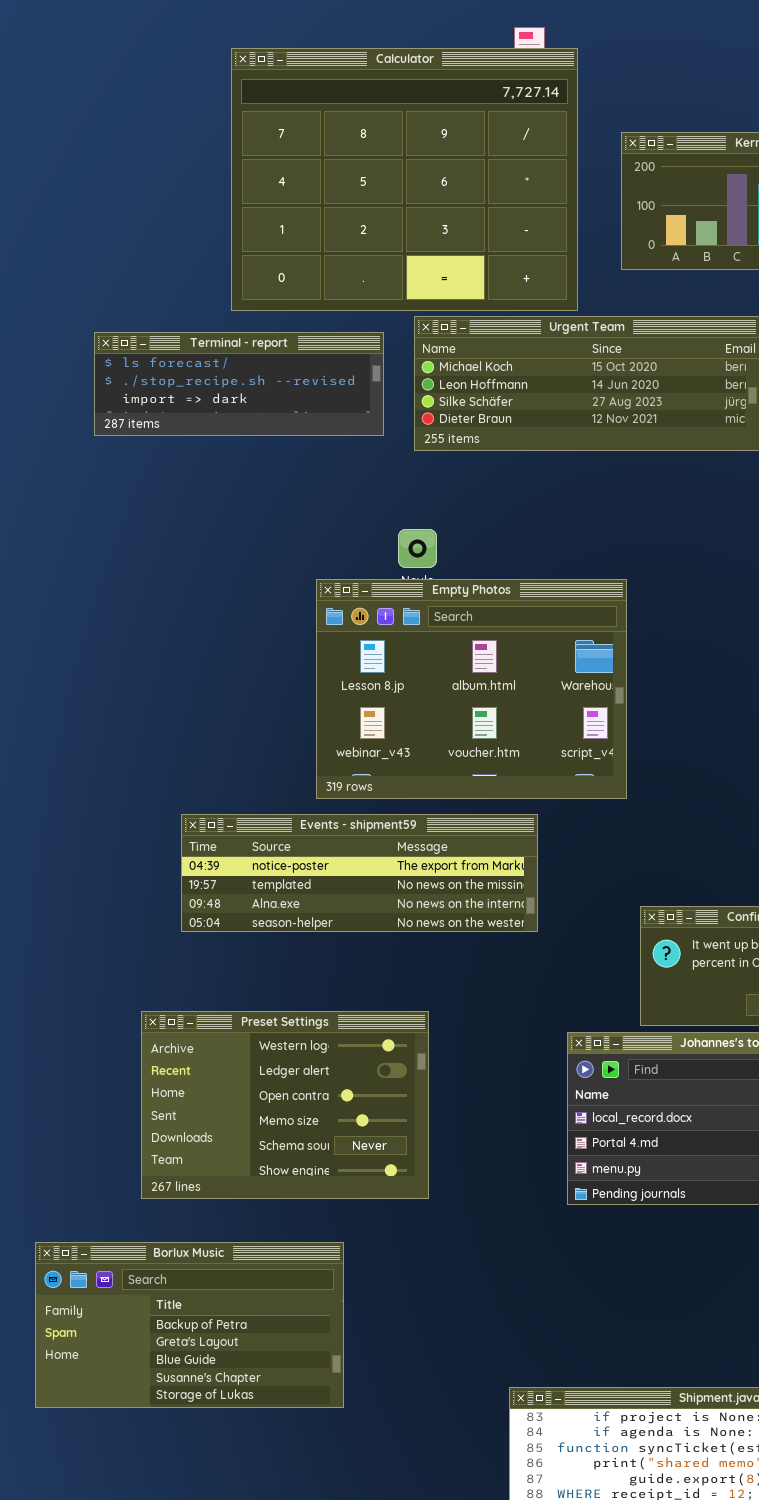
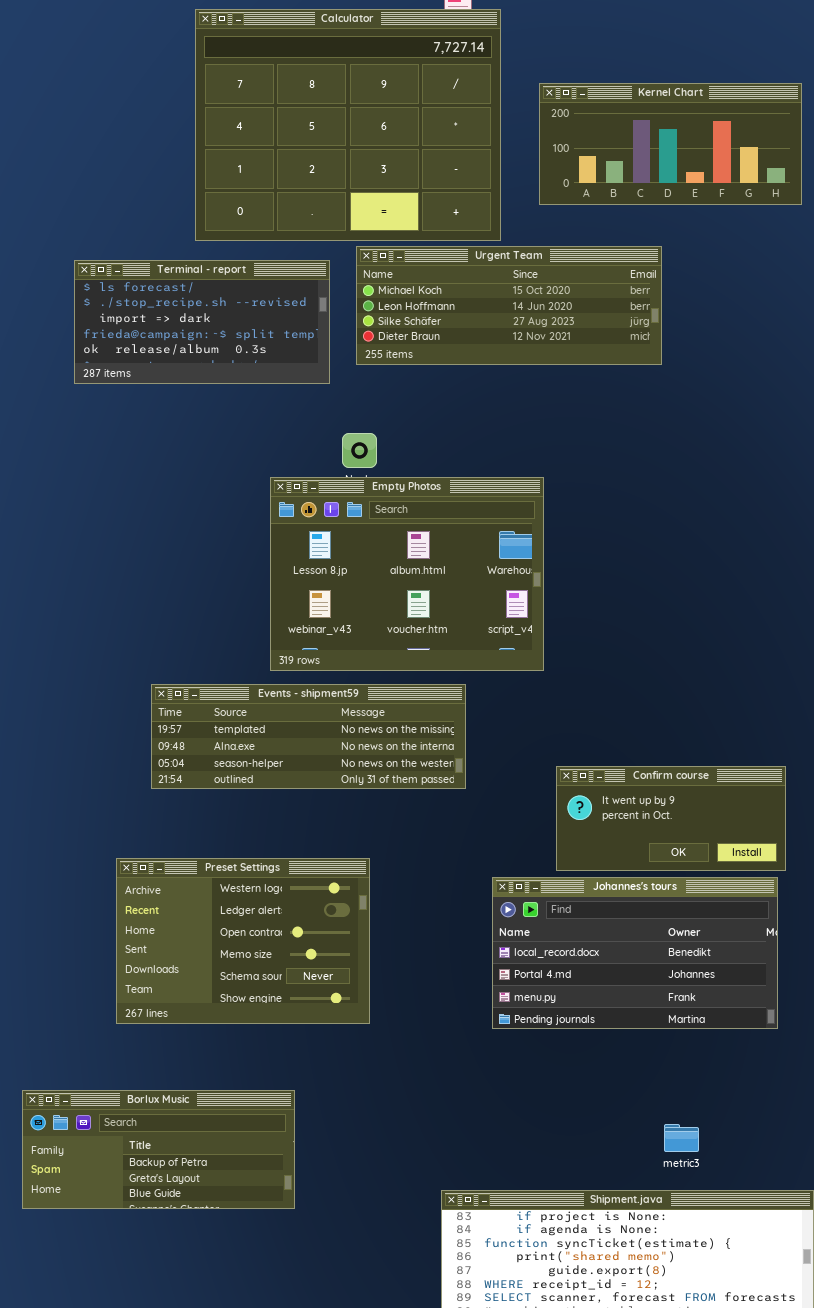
Terminal - report: [94,332,384,436] -> [74,260,330,384], resized
Events - shipment59: [181,814,538,932] -> [151,684,466,789], scrolled down 1 row
Borlux Music: [35,1242,344,1408] -> [22,1090,295,1209], resized

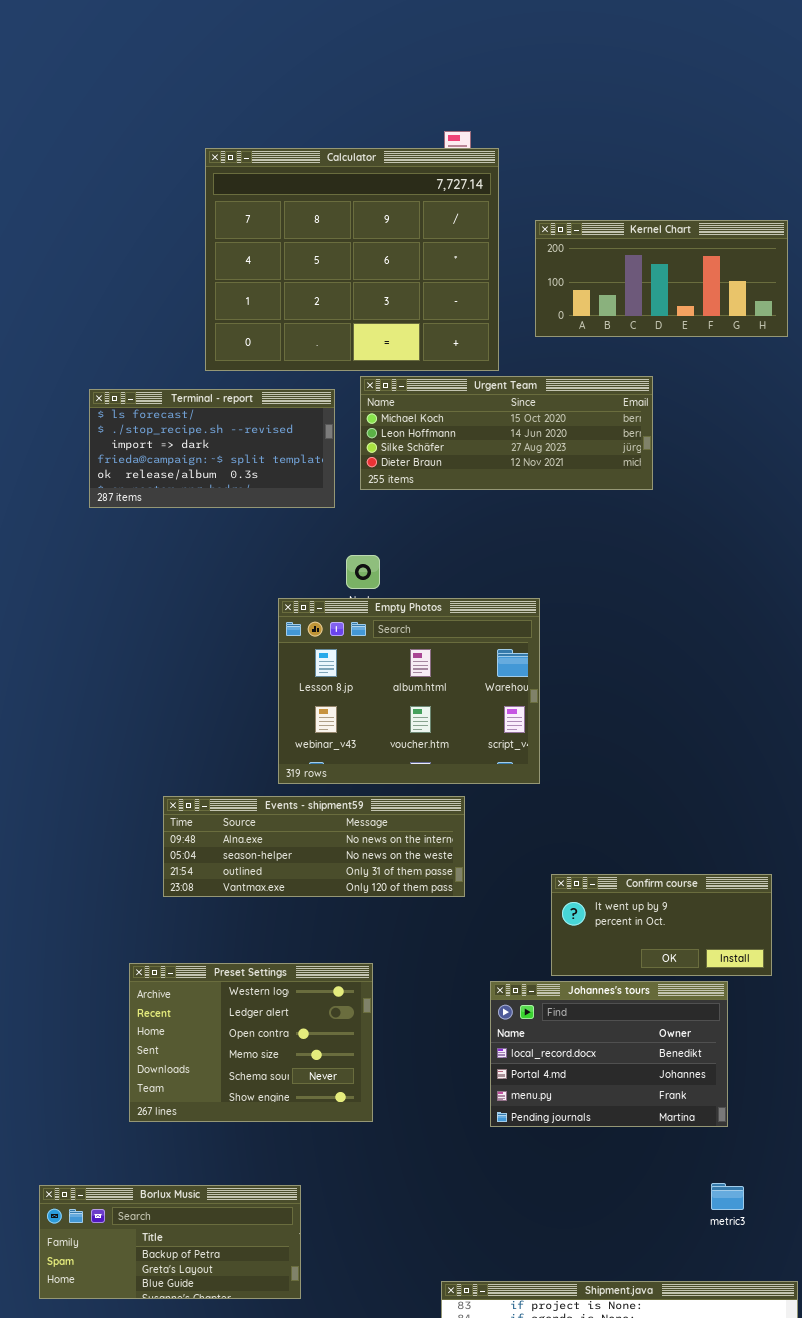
Events - shipment59: [151,684,466,789] -> [163,796,465,897], scrolled down 1 row
Johannes's tours: [492,877,778,1029] -> [490,981,728,1127], resized
metric3: [664,1124,699,1152] -> [711,1183,744,1210], moved

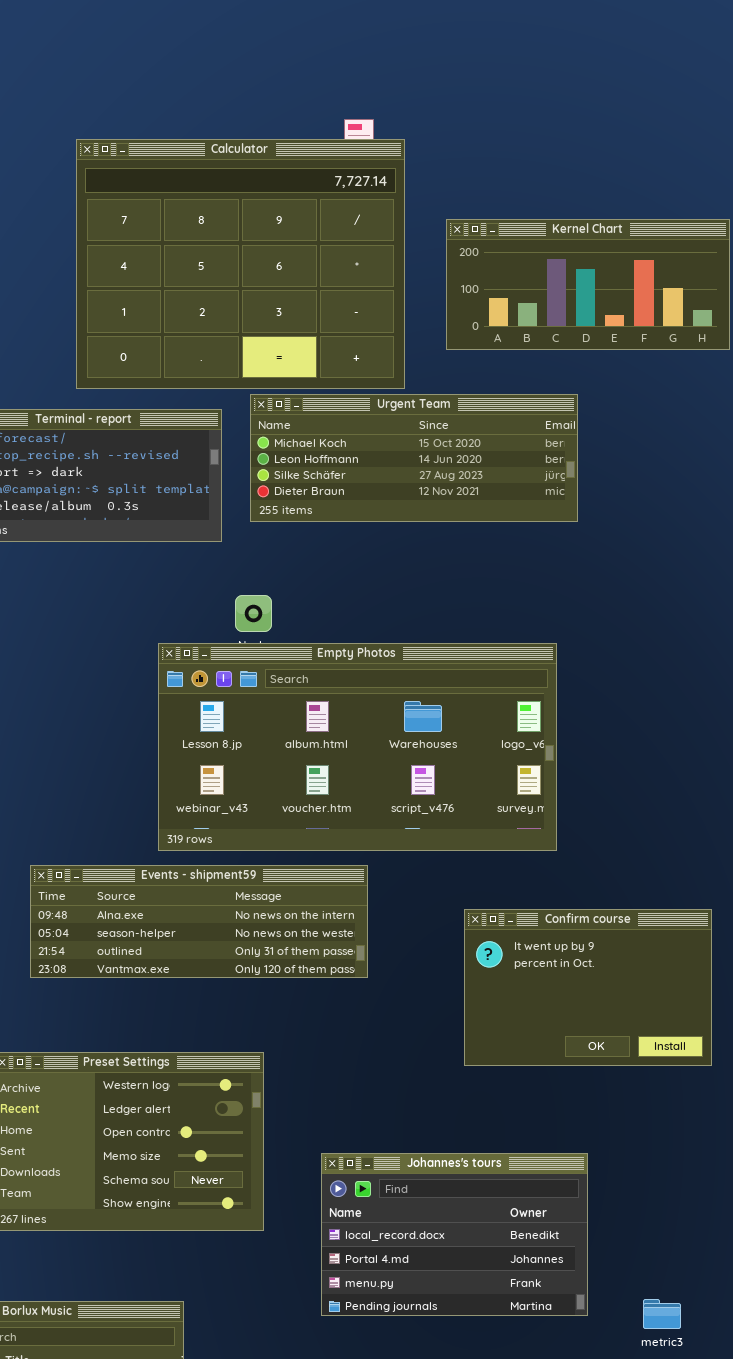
Empty Photos: [278,598,540,784] -> [158,643,557,851], resized
Confirm course: [551,874,772,976] -> [464,909,712,1066], resized
Johannes's tours: [490,981,728,1127] -> [321,1153,588,1316], moved

